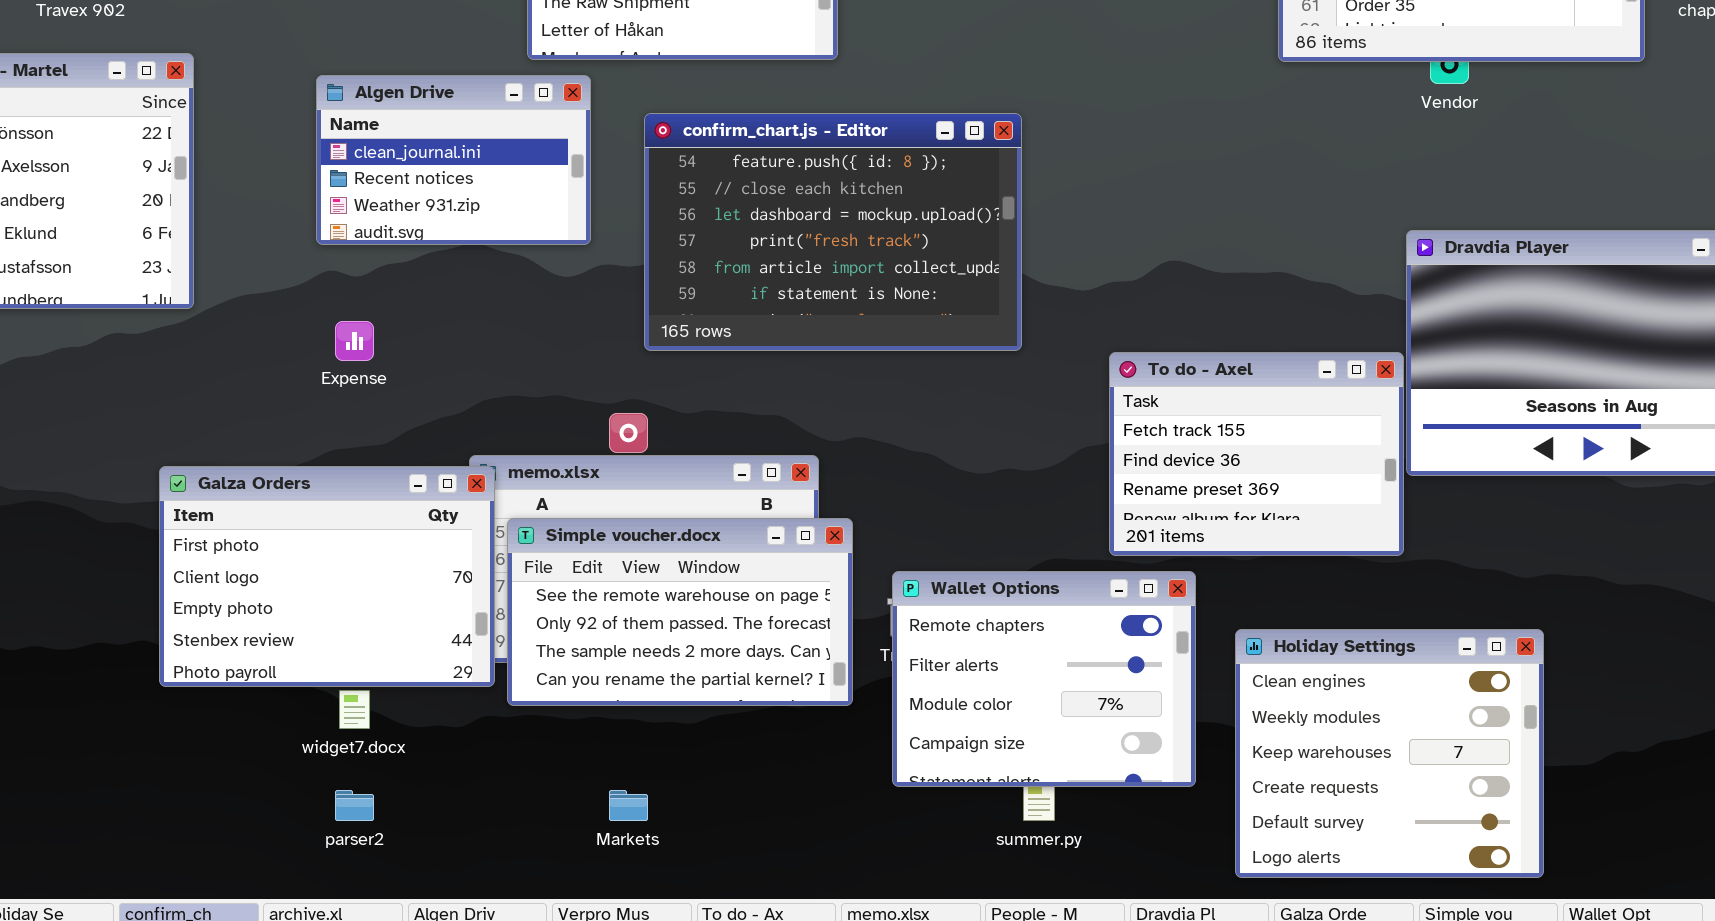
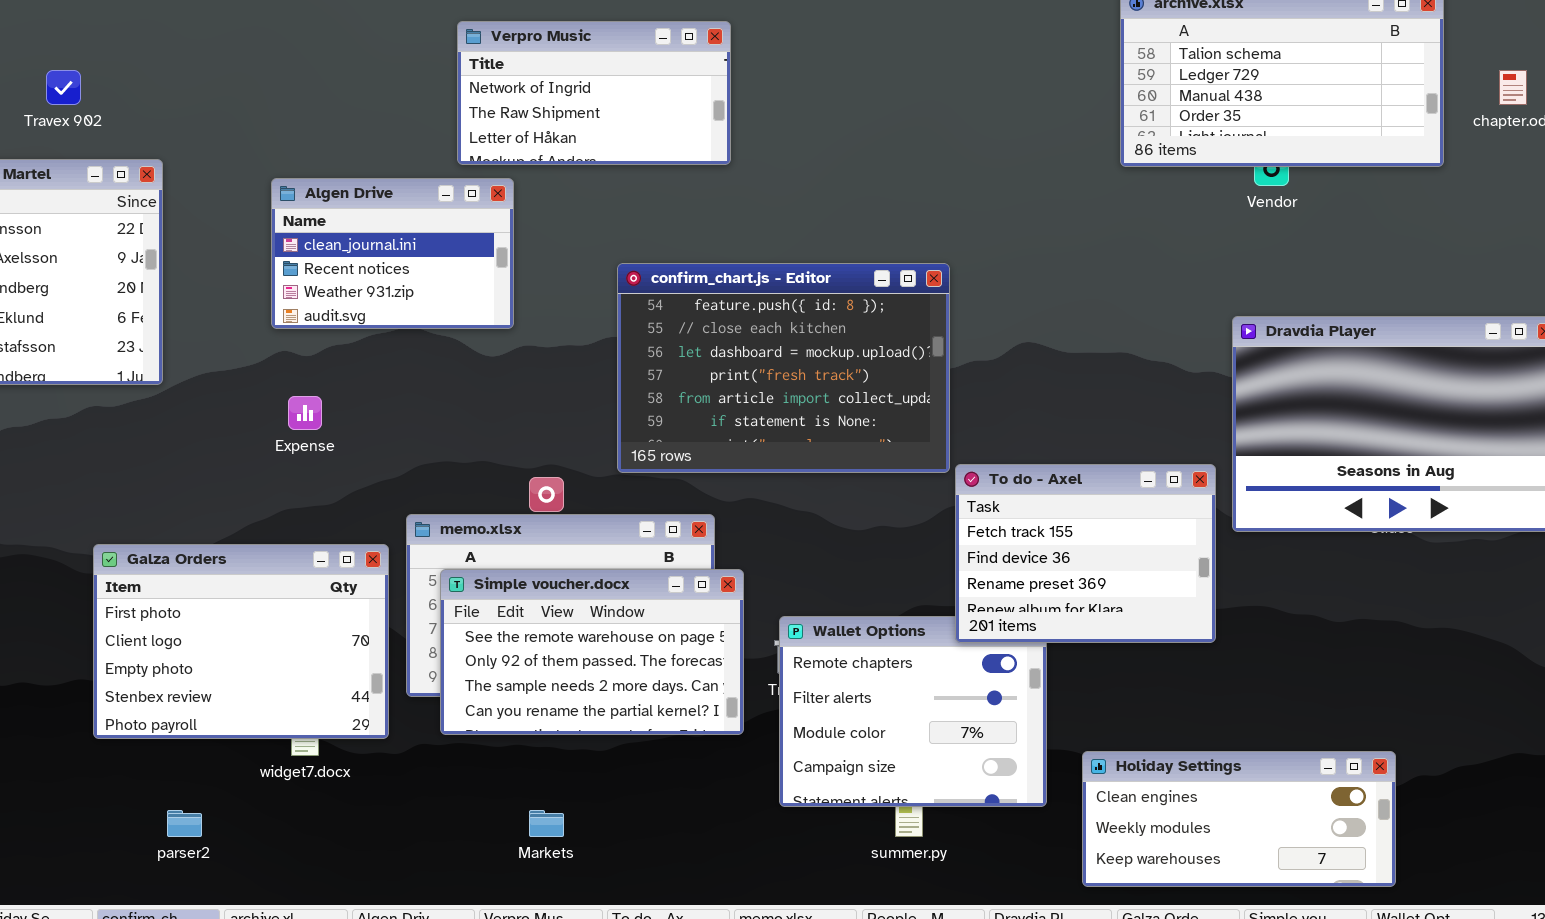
confirm_chart.js - Editor: [644,113,1022,351] -> [617,263,950,473], moved
To do - Axel: [1109,352,1404,556] -> [955,464,1216,643], moved
Galza Orders: [159,466,495,687] -> [93,544,389,739], moved
Holiday Settings: [1235,629,1544,878] -> [1082,751,1396,887], resized
parser2: [335,790,374,821] -> [167,810,202,837], moved

